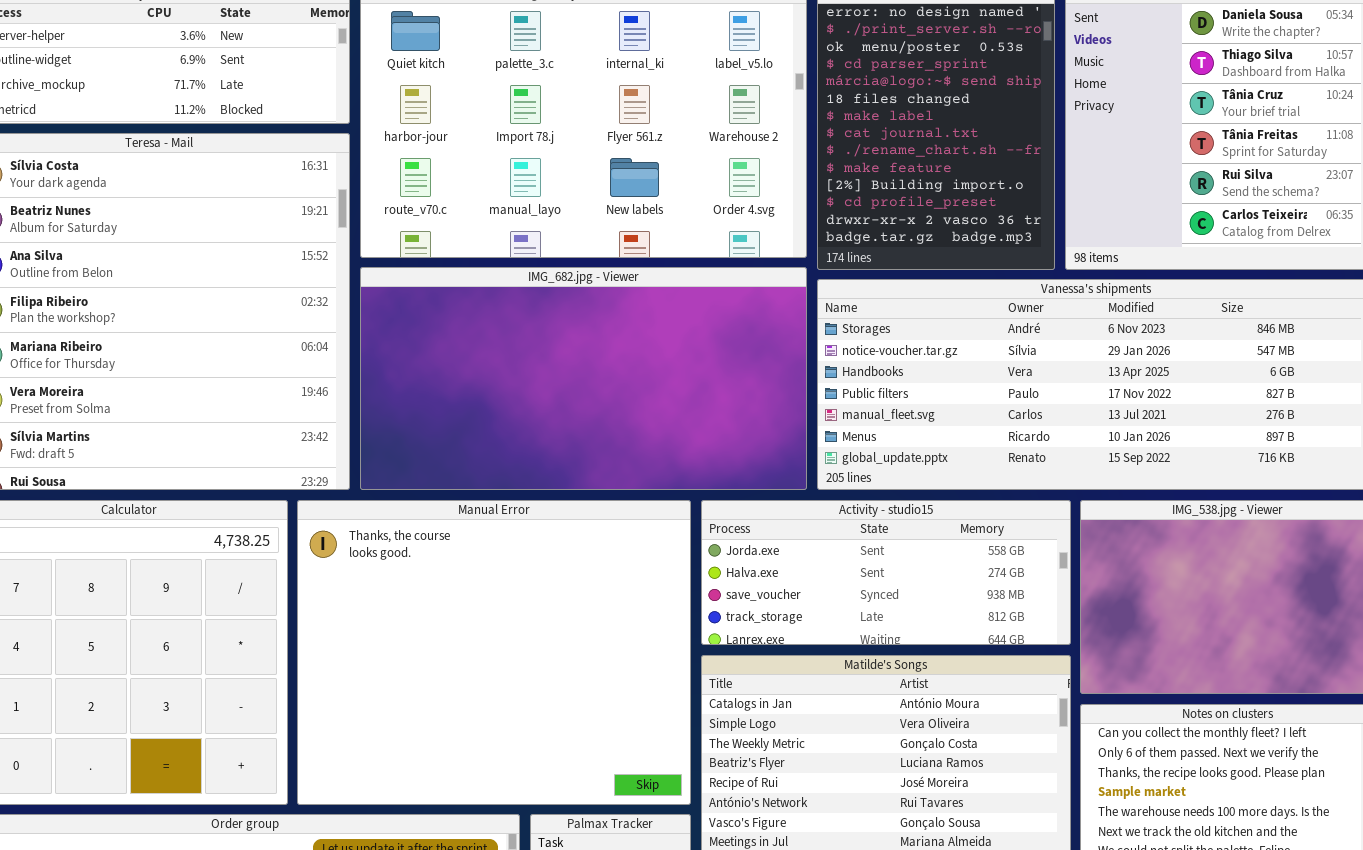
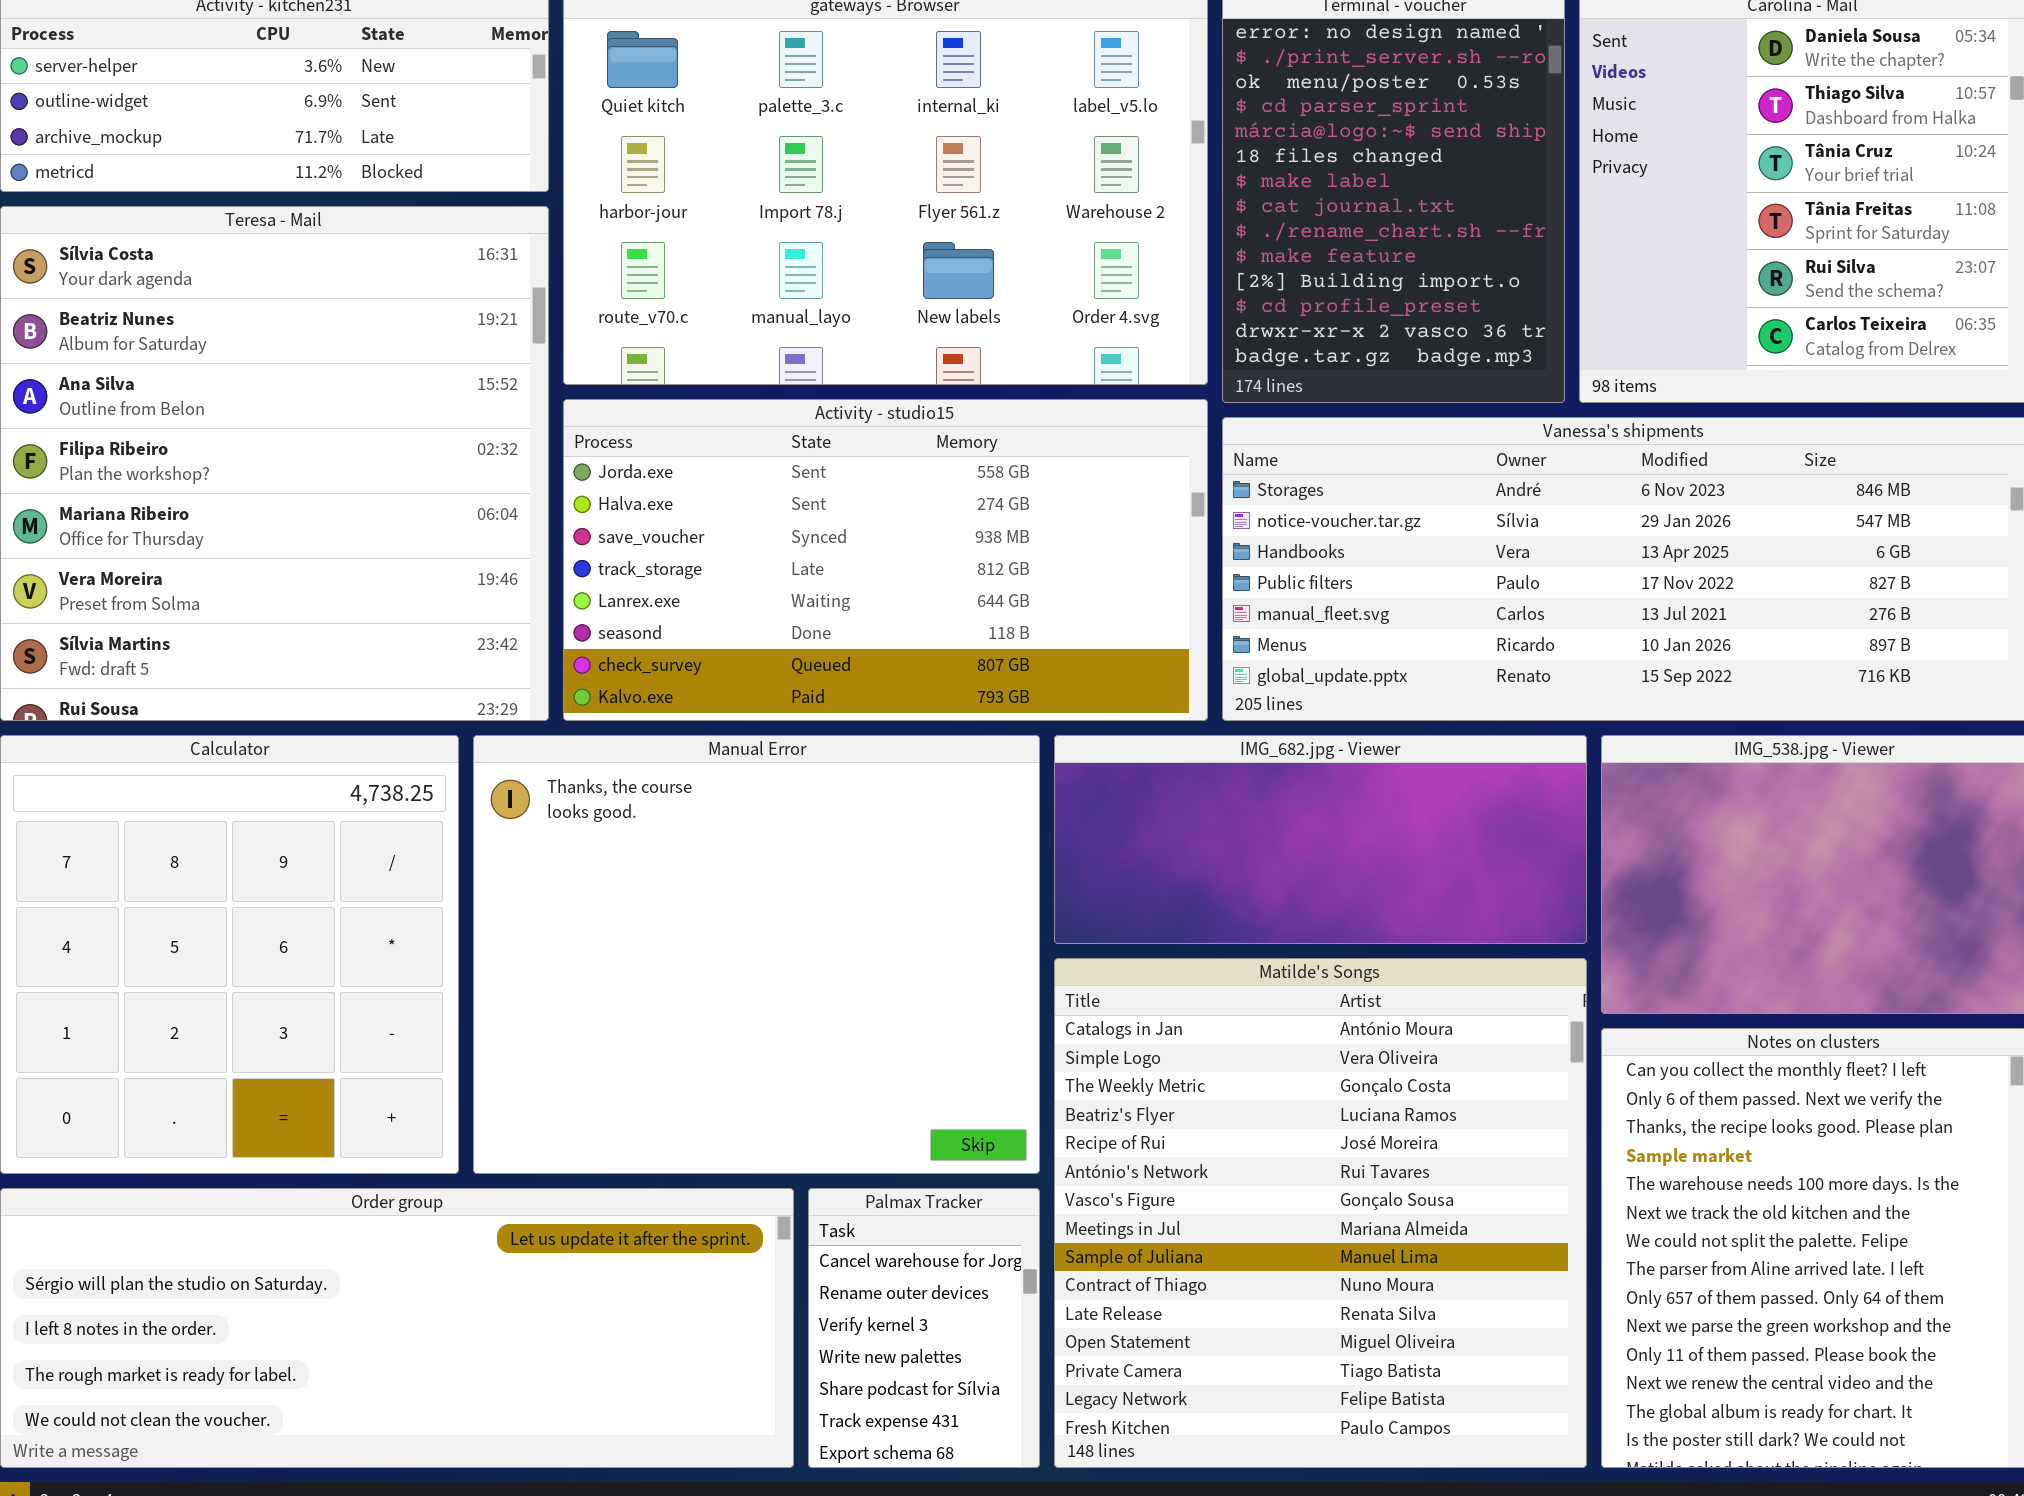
IMG_682.jpg - Viewer: [360,267,807,490] -> [1054,735,1587,944], moved, resized
Activity - studio15: [701,500,1071,645] -> [563,399,1208,721], moved, resized

